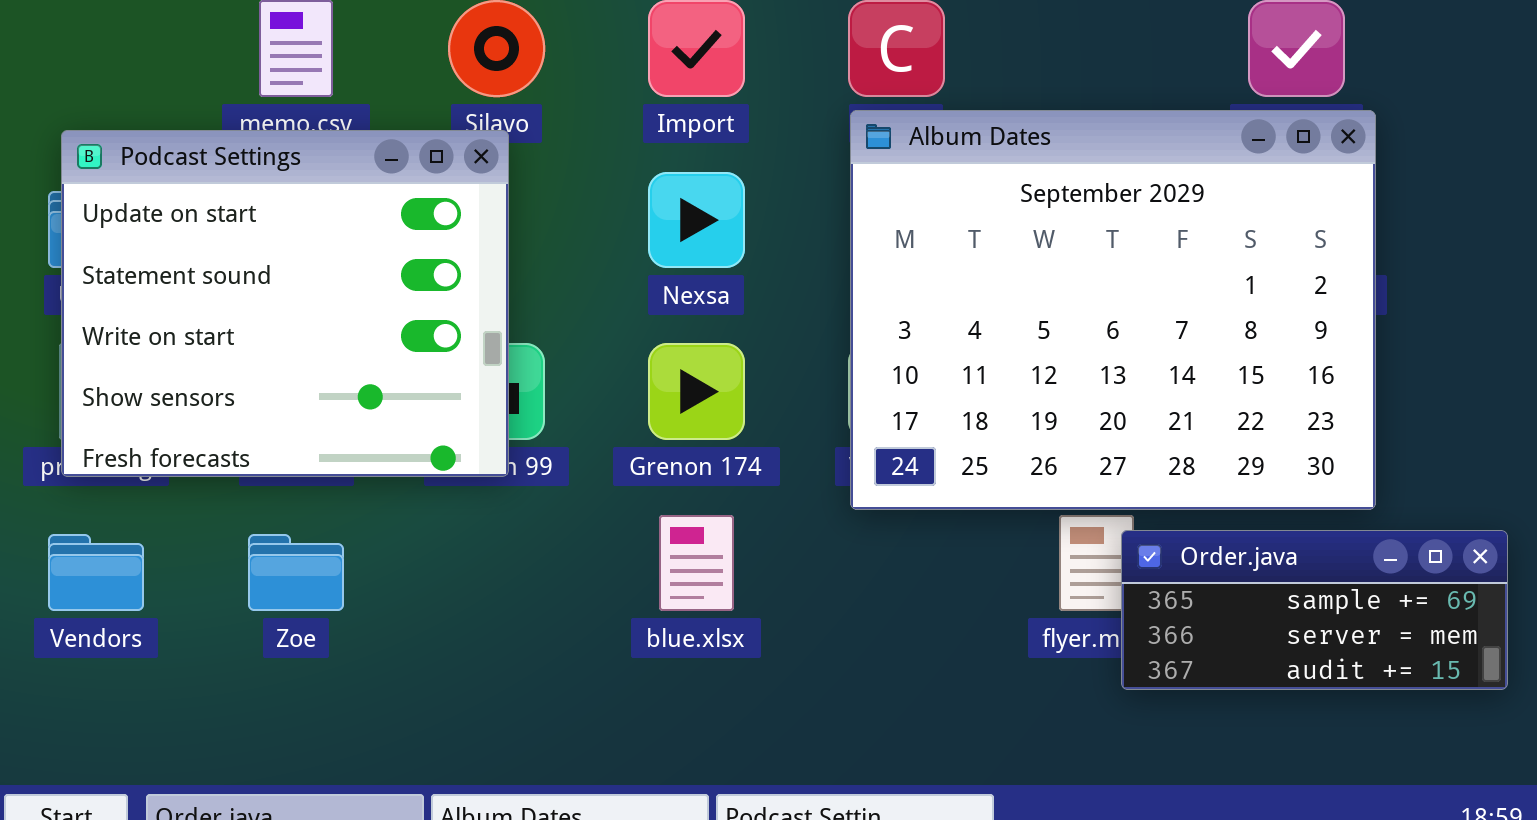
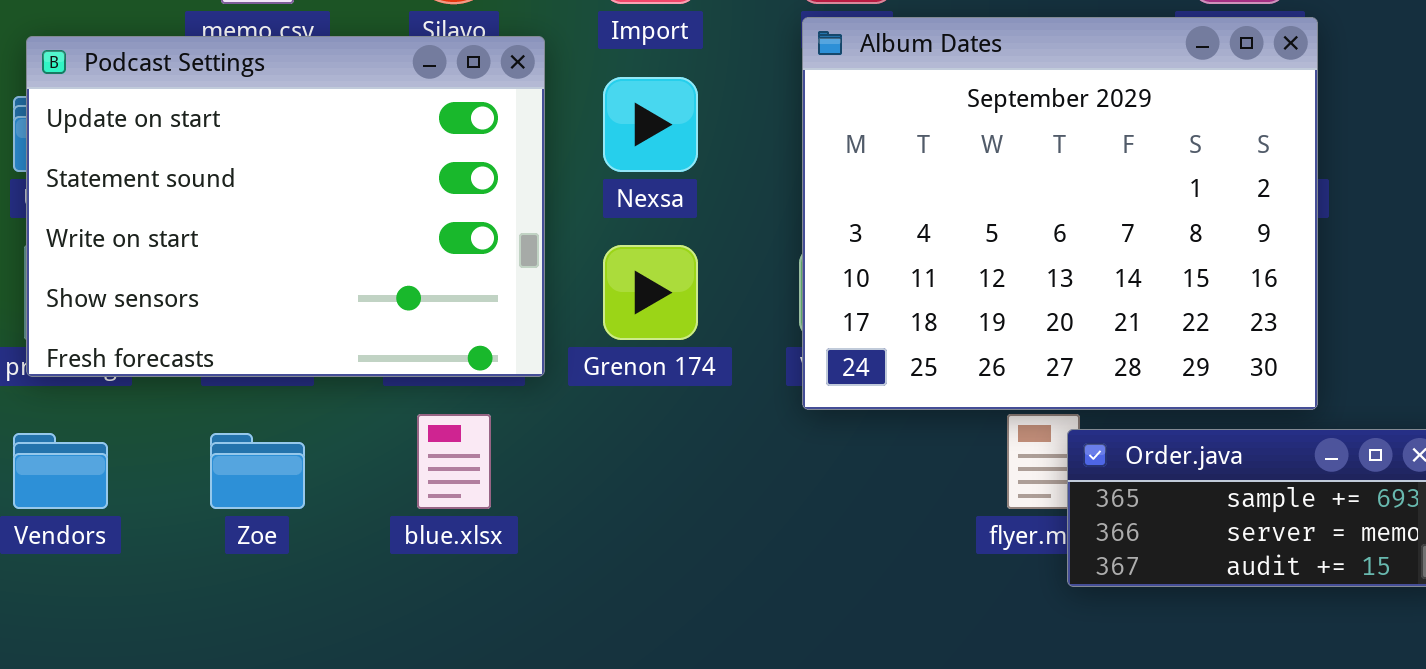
Podcast Settings: [61,130,509,477] -> [26,36,545,377], resized
blue.xlsx: [659,515,734,611] -> [417,414,491,509], moved

